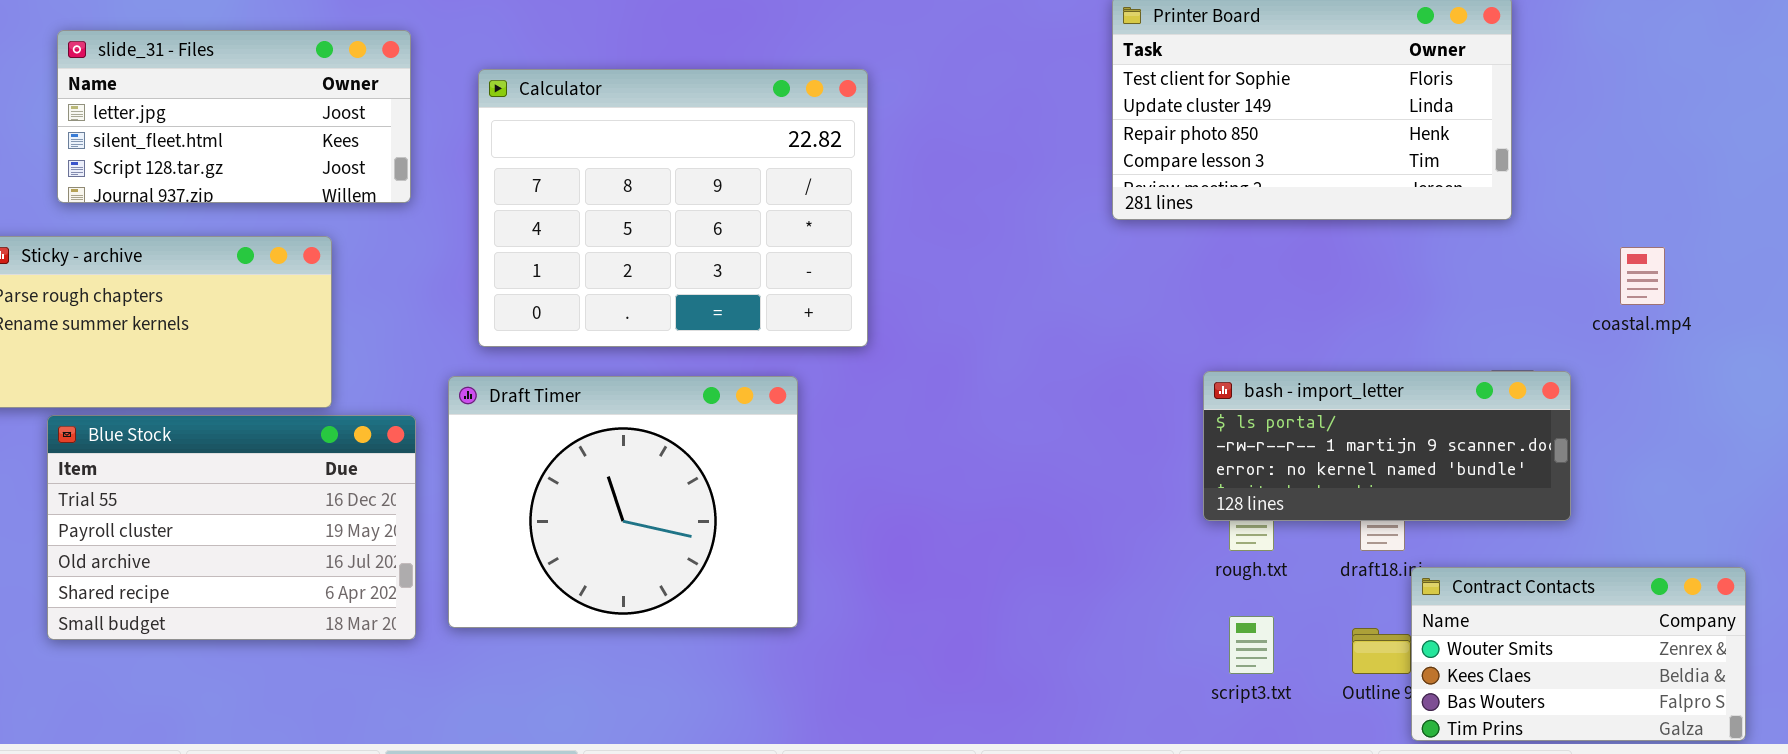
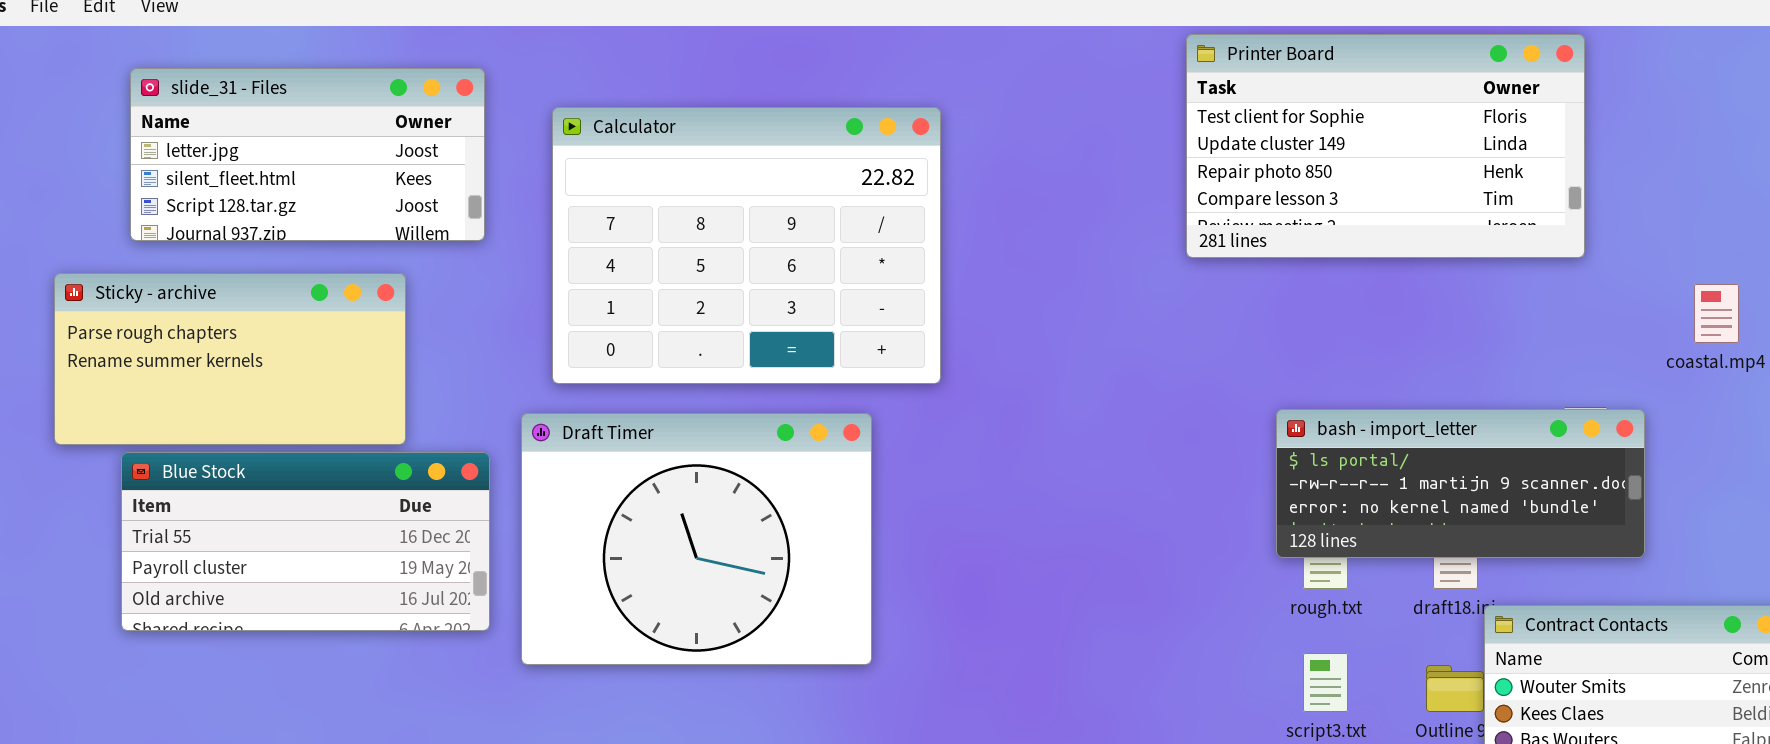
Blue Stock: [47,415,416,640] -> [121,452,490,631], resized

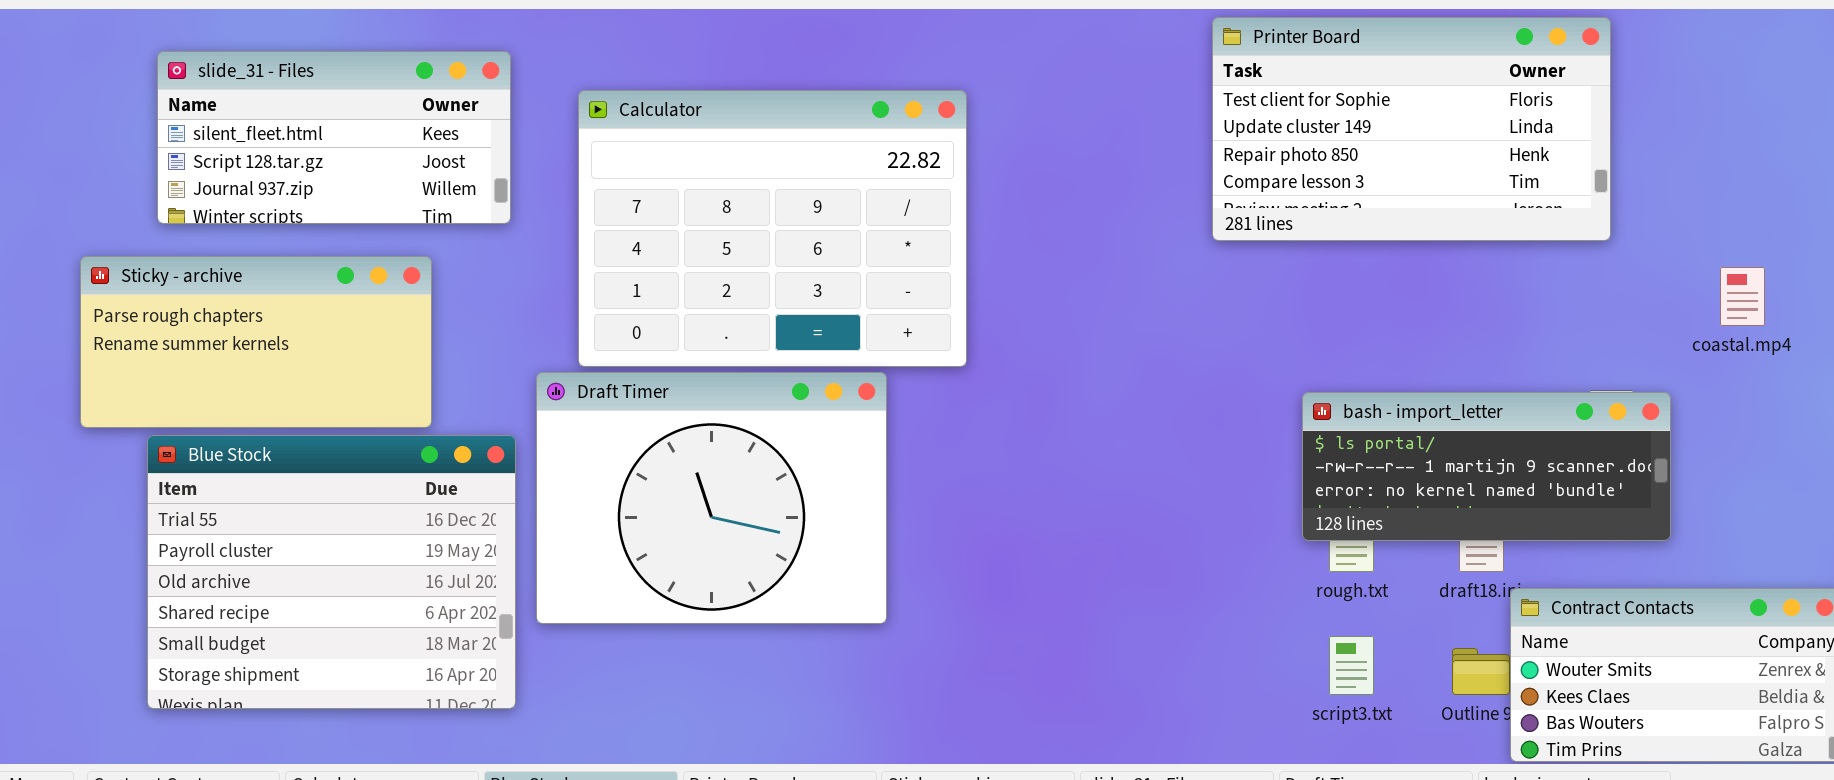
slide_31 - Files: [130,68,485,241] -> [157,51,511,224], scrolled down 1 row
Draft Timer: [521,413,872,665] -> [536,372,887,624], moved
Blue Stock: [121,452,490,631] -> [147,435,516,709], resized

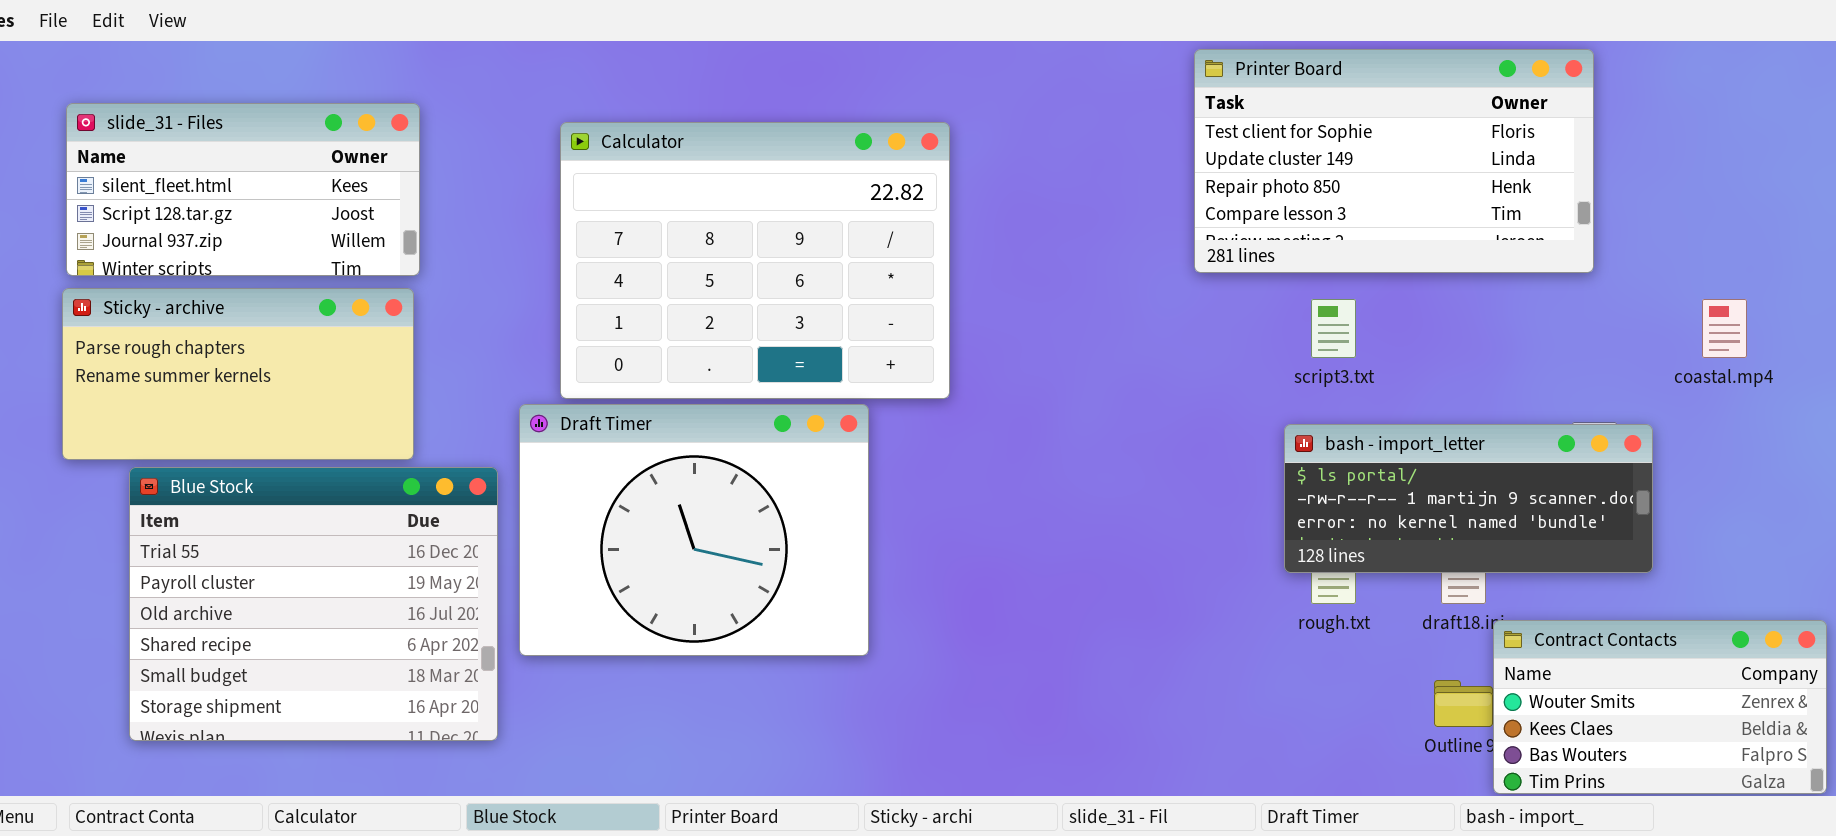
slide_31 - Files: [157,51,511,224] -> [66,103,420,276], moved
script3.txt: [1329,636,1374,695] -> [1311,299,1356,358], moved

